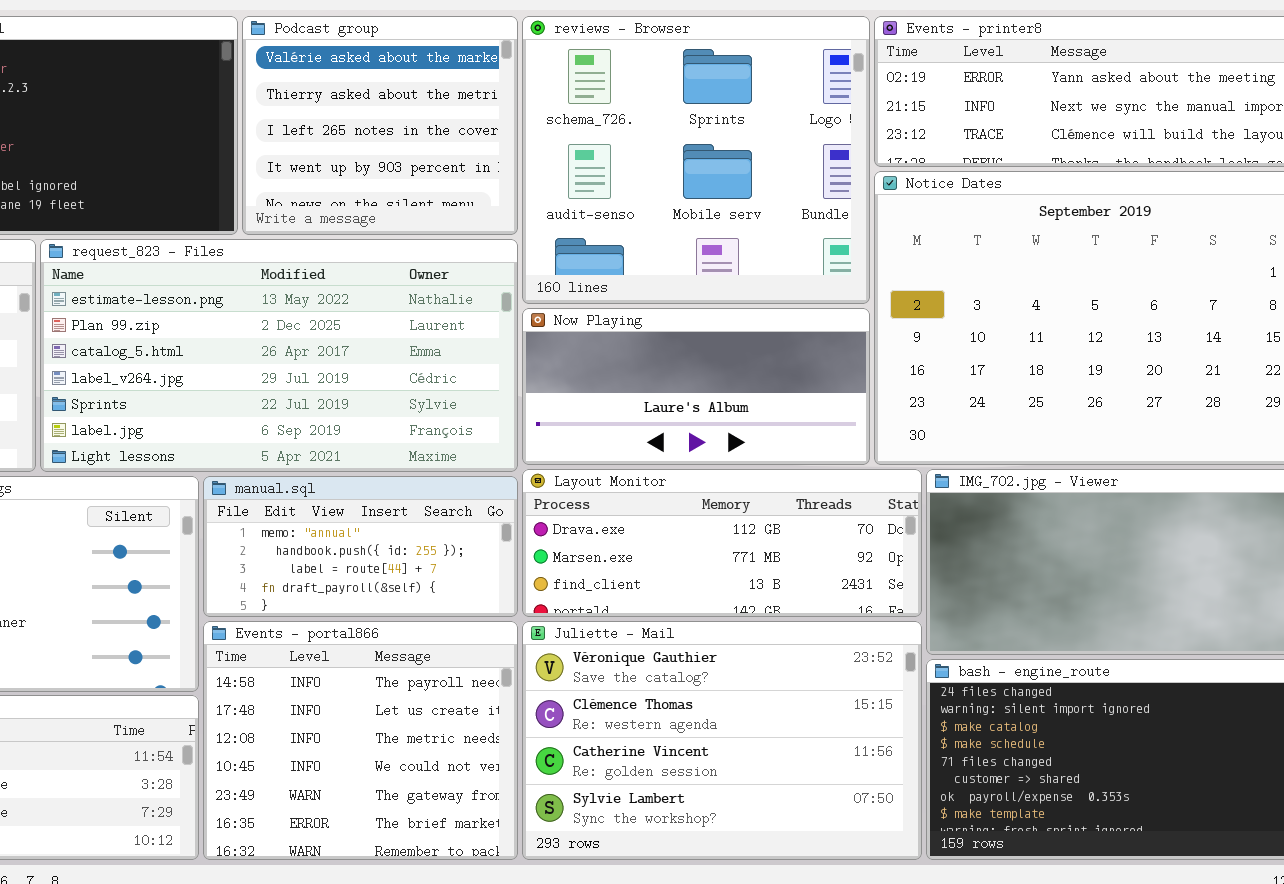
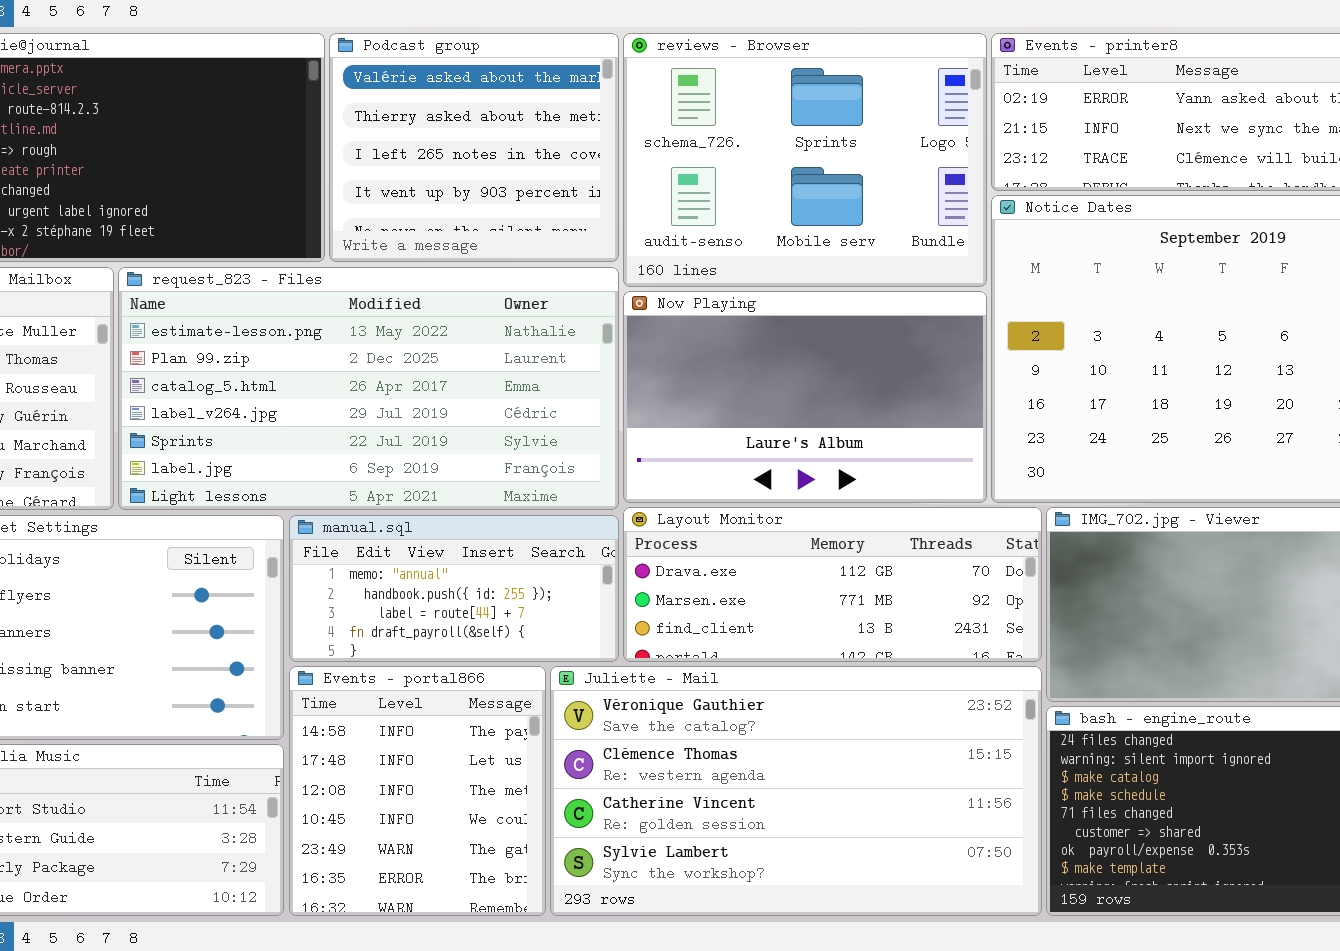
reviews - Browser: [522,16,870,304] -> [623,33,987,287], resized
Now Playing: [522,308,870,465] -> [623,291,987,503], resized
Events - portal866: [203,621,518,860] -> [289,666,546,916], resized
Juliette - Mail: [522,621,922,860] -> [550,666,1042,916], resized

